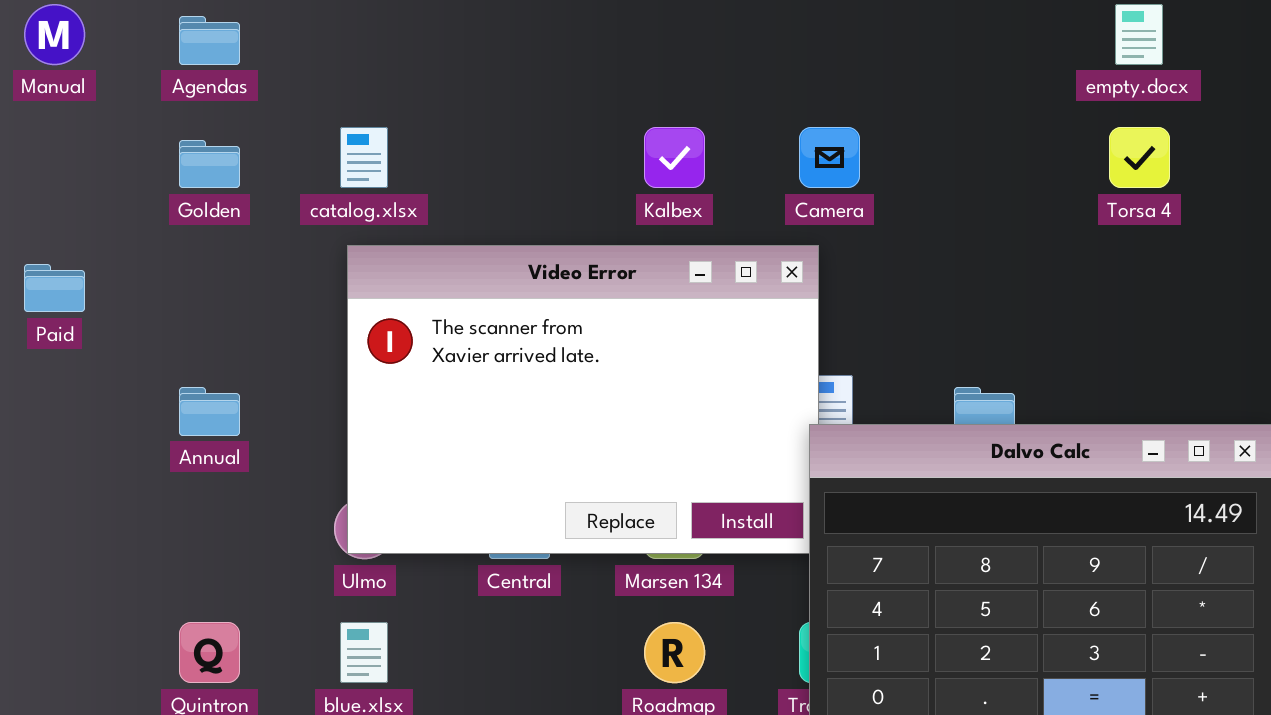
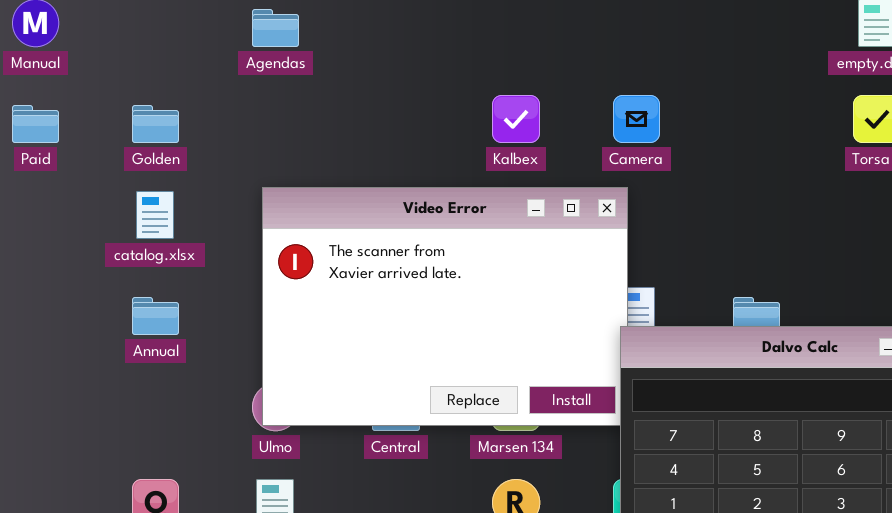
Agendas: [179,16,240,65] -> [252,9,299,47], moved
catalog.xlsx: [340,127,388,188] -> [136,191,174,239], moved
Paid: [24,264,85,312] -> [12,105,59,143], moved

